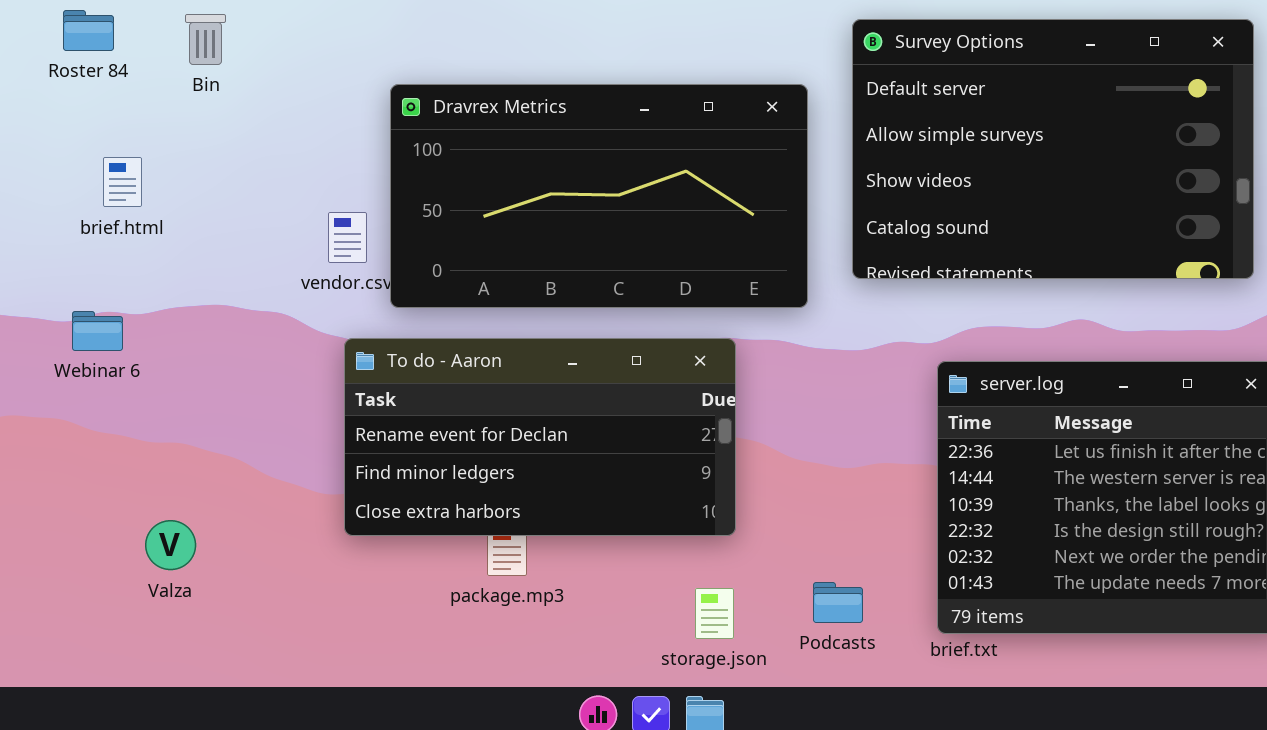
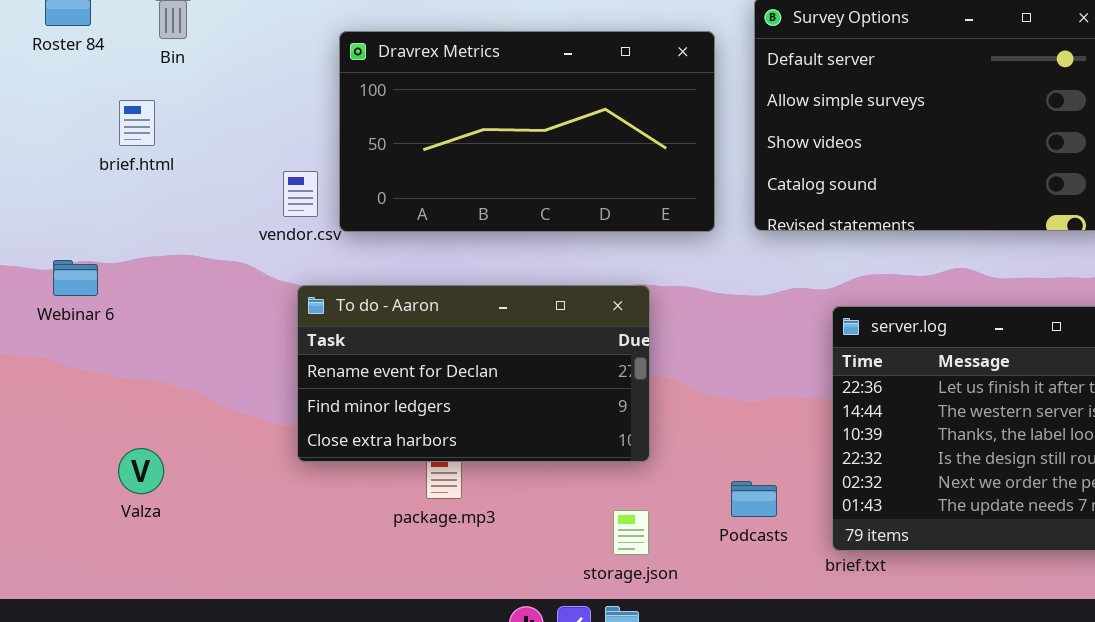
Dravrex Metrics: [390,84,808,308] -> [339,31,715,232], moved
brief.html: [103,157,142,207] -> [119,100,155,146], moved
Podcasts: [813,582,863,623] -> [731,481,777,517], moved

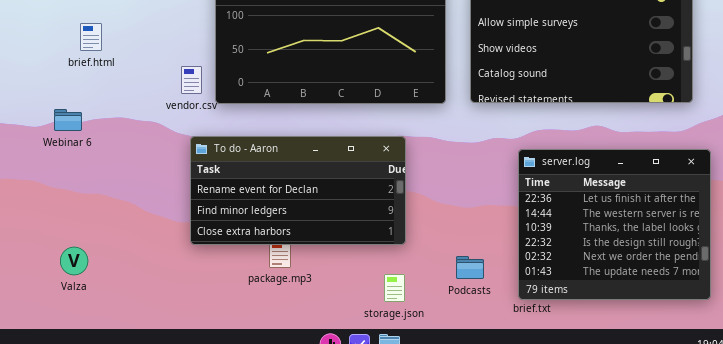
Webinar 6: [53,260,98,296] -> [54,109,82,131], moved
Valza: [118,448,164,494] -> [60,247,88,275], moved

